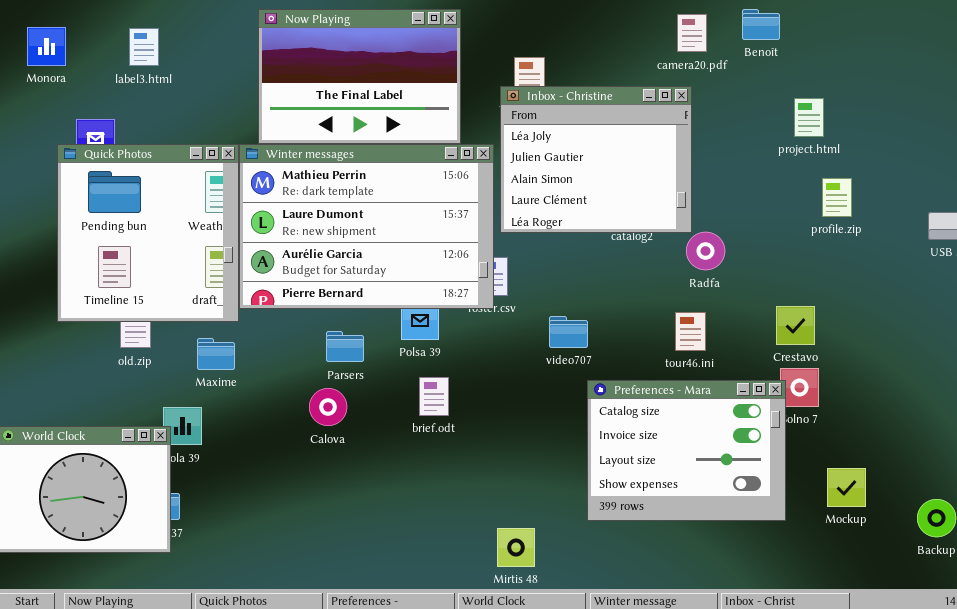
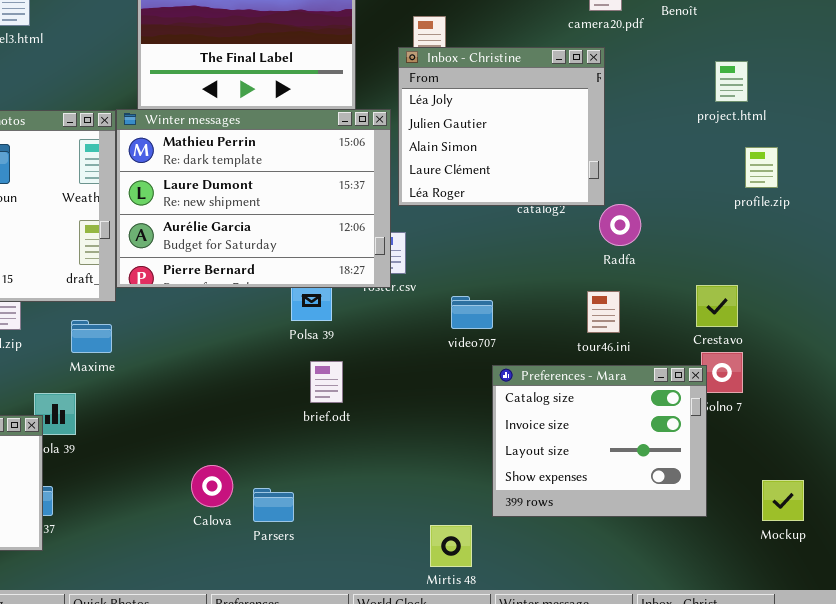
Parsers: [326,331,364,362] -> [253,488,294,522], moved
Calova: [309,388,347,426] -> [191,465,233,507], moved
Mockup: [827,468,866,507] -> [762,480,804,521], moved
Mirtis 48: [497,528,535,567] -> [430,525,472,567], moved

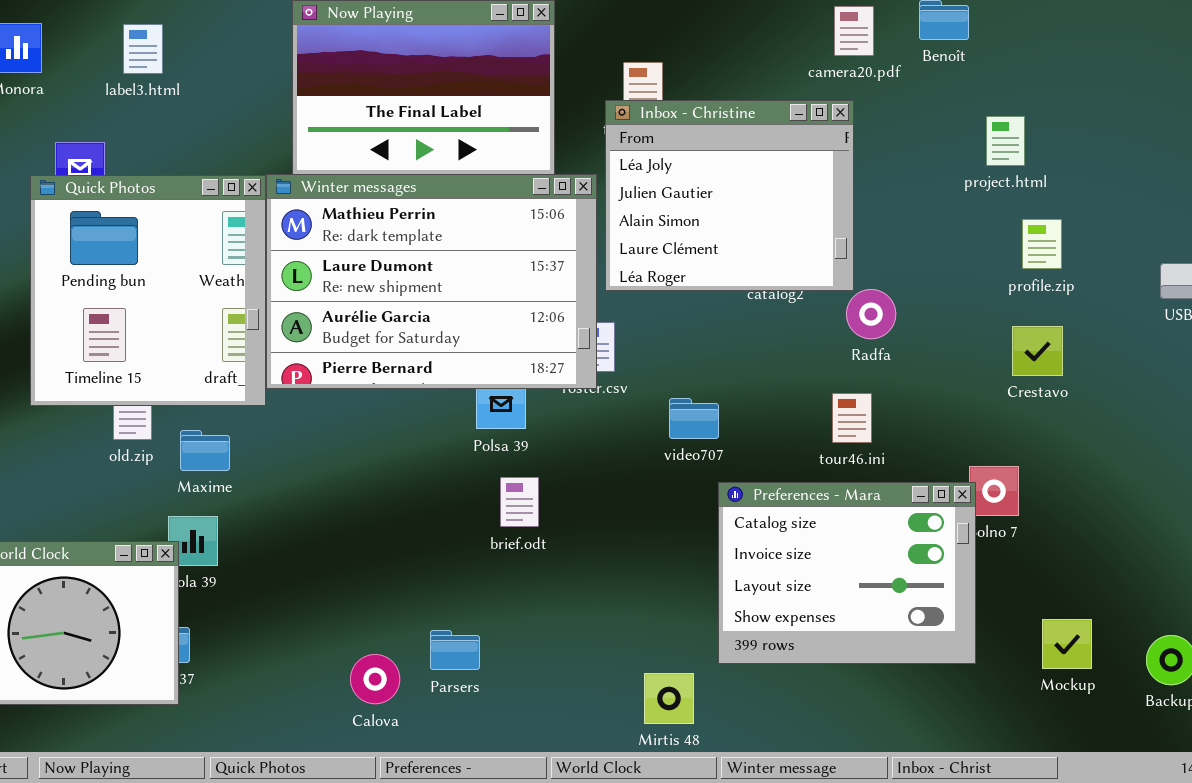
Crestavo: [696,285,738,327] -> [1012,326,1063,376], moved
Maxime: [71,320,112,353] -> [180,430,230,471], moved
Calova: [191,465,233,507] -> [350,654,400,704], moved

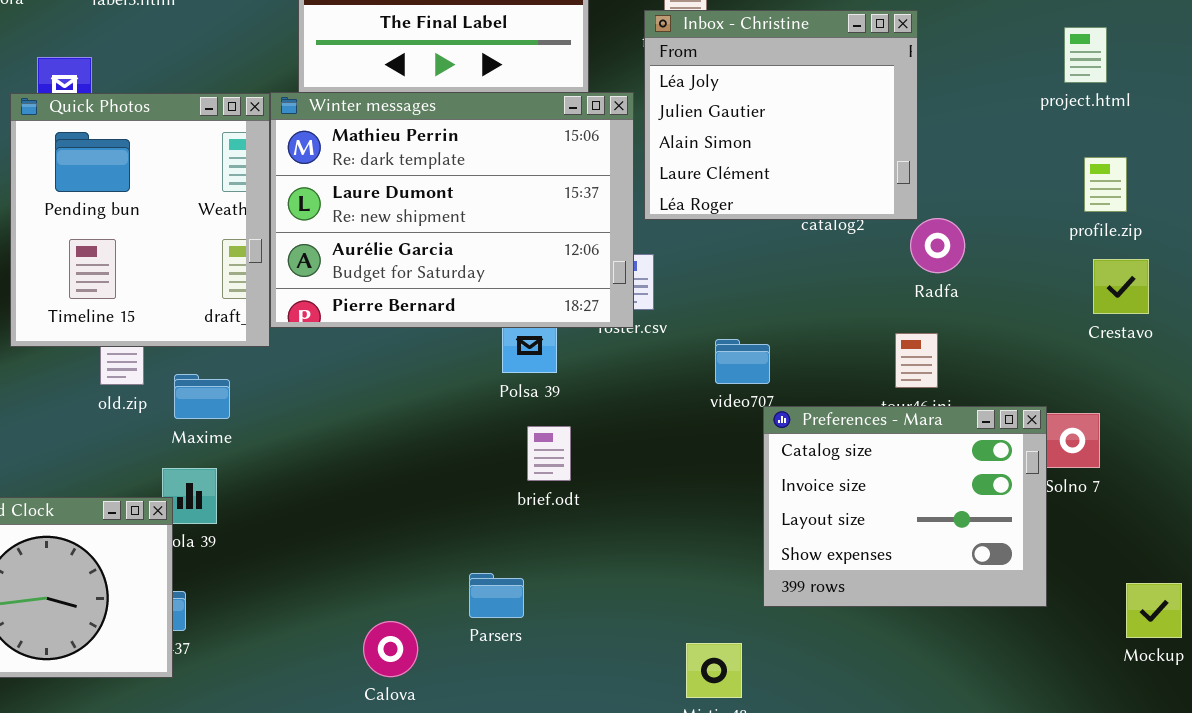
profile.zip: [1022,219,1062,269] -> [1084,157,1127,212], moved
Preferences - Mara: [718,482,976,664] -> [763,406,1047,607], moved
Parsers: [430,630,480,670] -> [469,573,524,618], moved

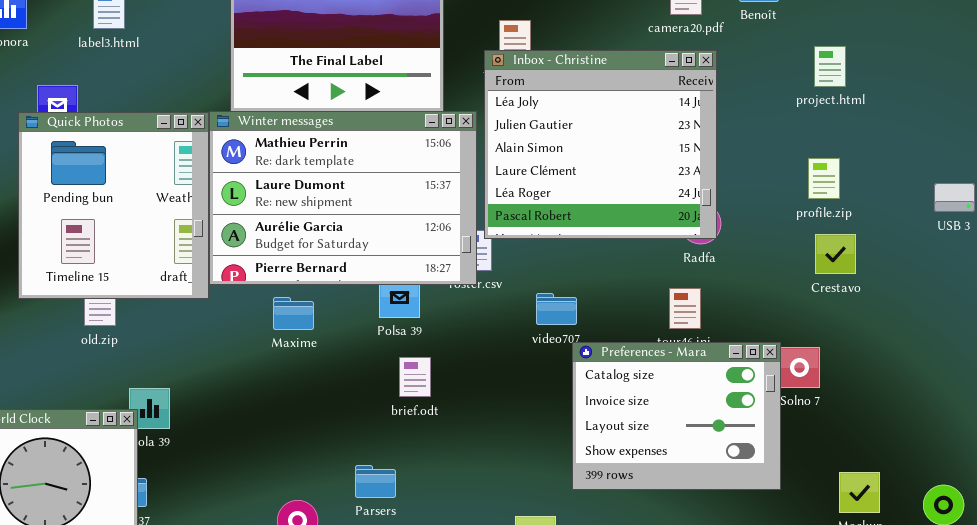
Inbox - Christine: [644,10,918,220] -> [484,50,717,239], resized
project.html: [1064,27,1107,83] -> [814,46,846,87], moved
Maxime: [174,374,230,419] -> [273,297,314,330], moved

